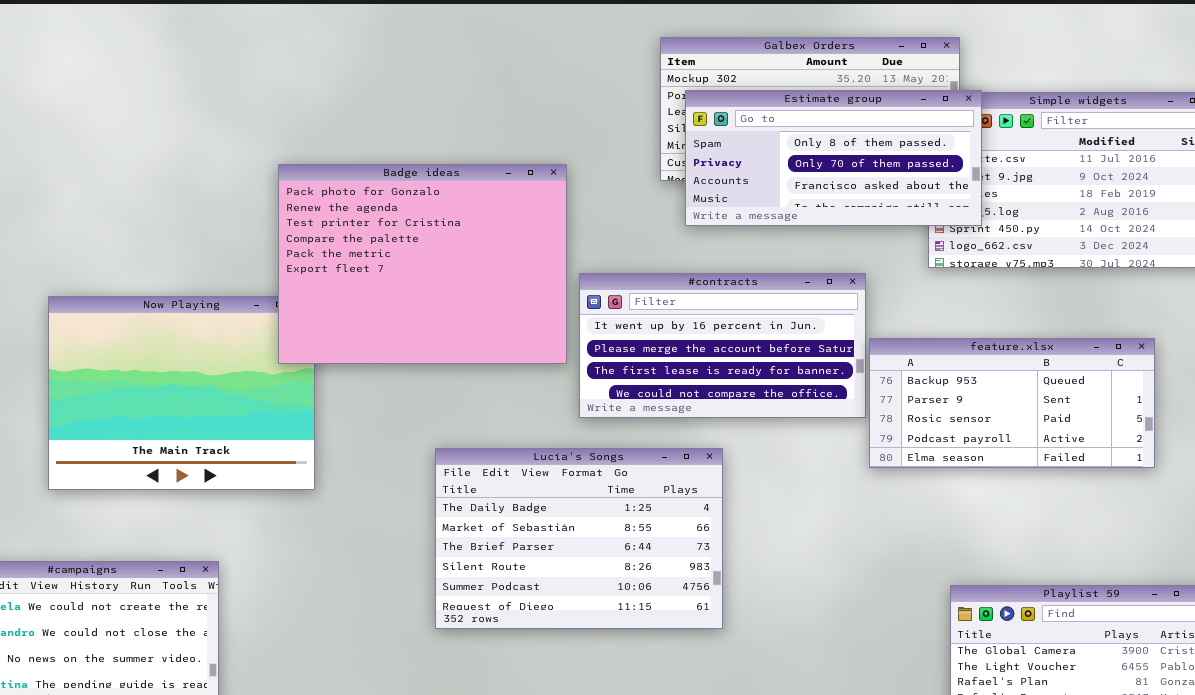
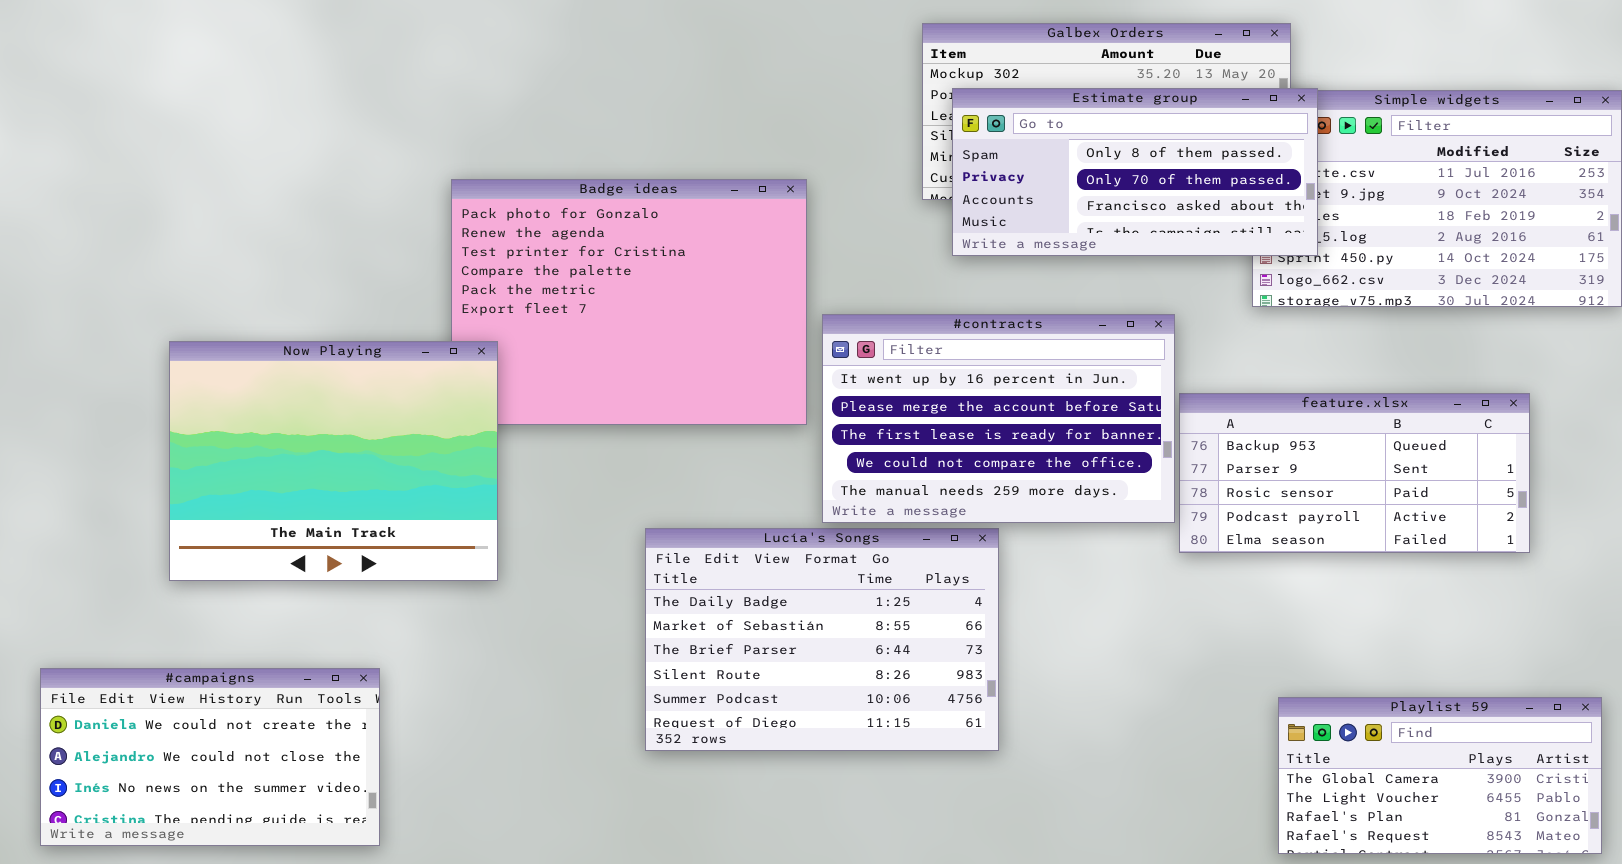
#contracts: [579,273,866,418] -> [822,314,1175,523], resized
Now Playing: [48,296,315,490] -> [169,341,498,581], raised

